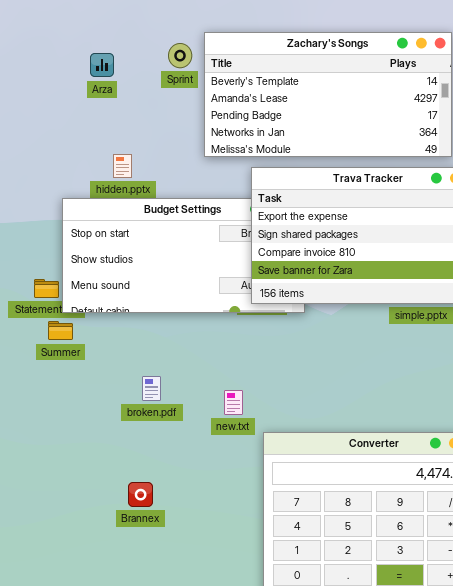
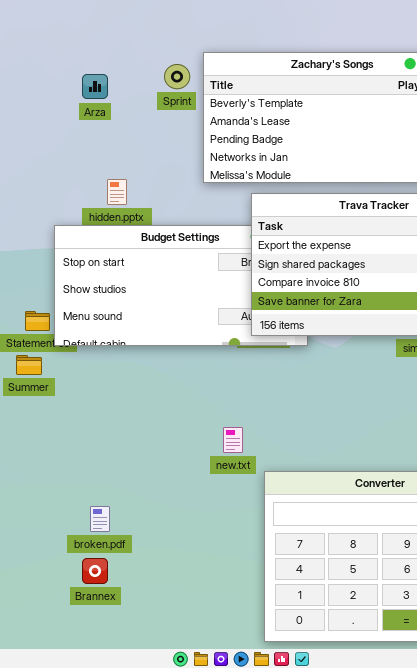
Summer: [48,321,73,340] -> [16,355,42,375], moved
broken.pdf: [142,376,161,401] -> [90,506,110,532], moved
Brannex: [128,482,153,507] -> [82,558,108,584], moved

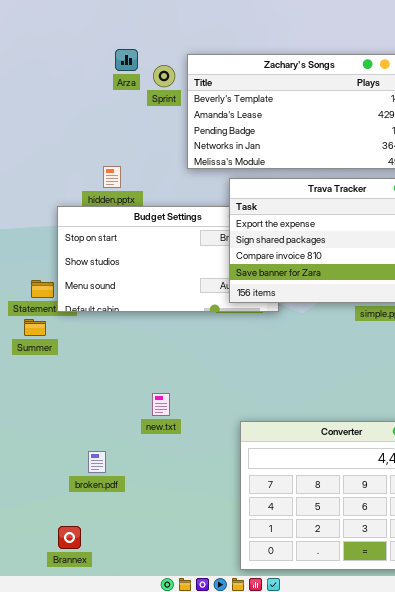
Arza: [82,74,108,99] -> [115,49,138,71], moved
new.txt: [223,427,243,453] -> [152,393,170,416], moved
Brannex: [82,558,108,584] -> [58,526,81,549], moved

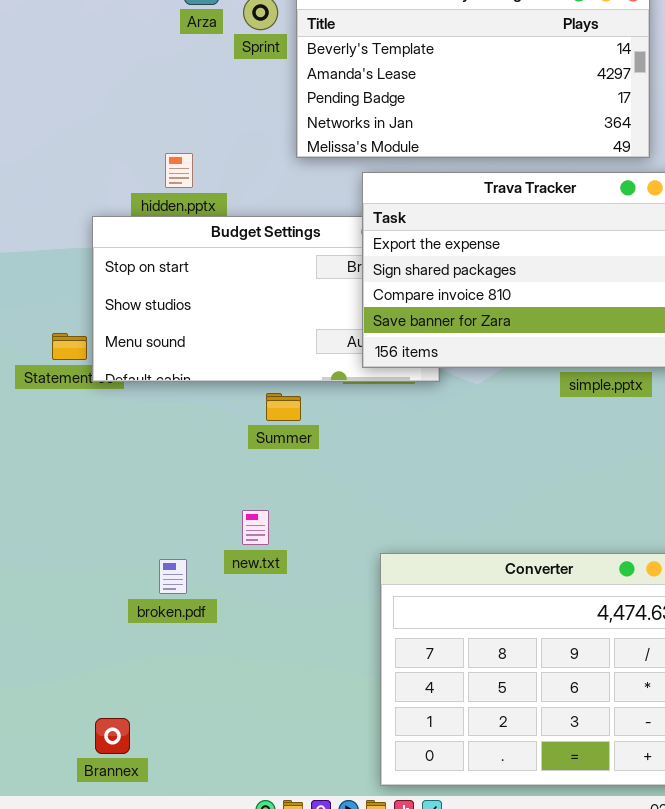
Summer: [24,319,46,336] -> [266,393,301,421], moved
broken.pdf: [88,451,106,473] -> [159,559,187,594], moved

